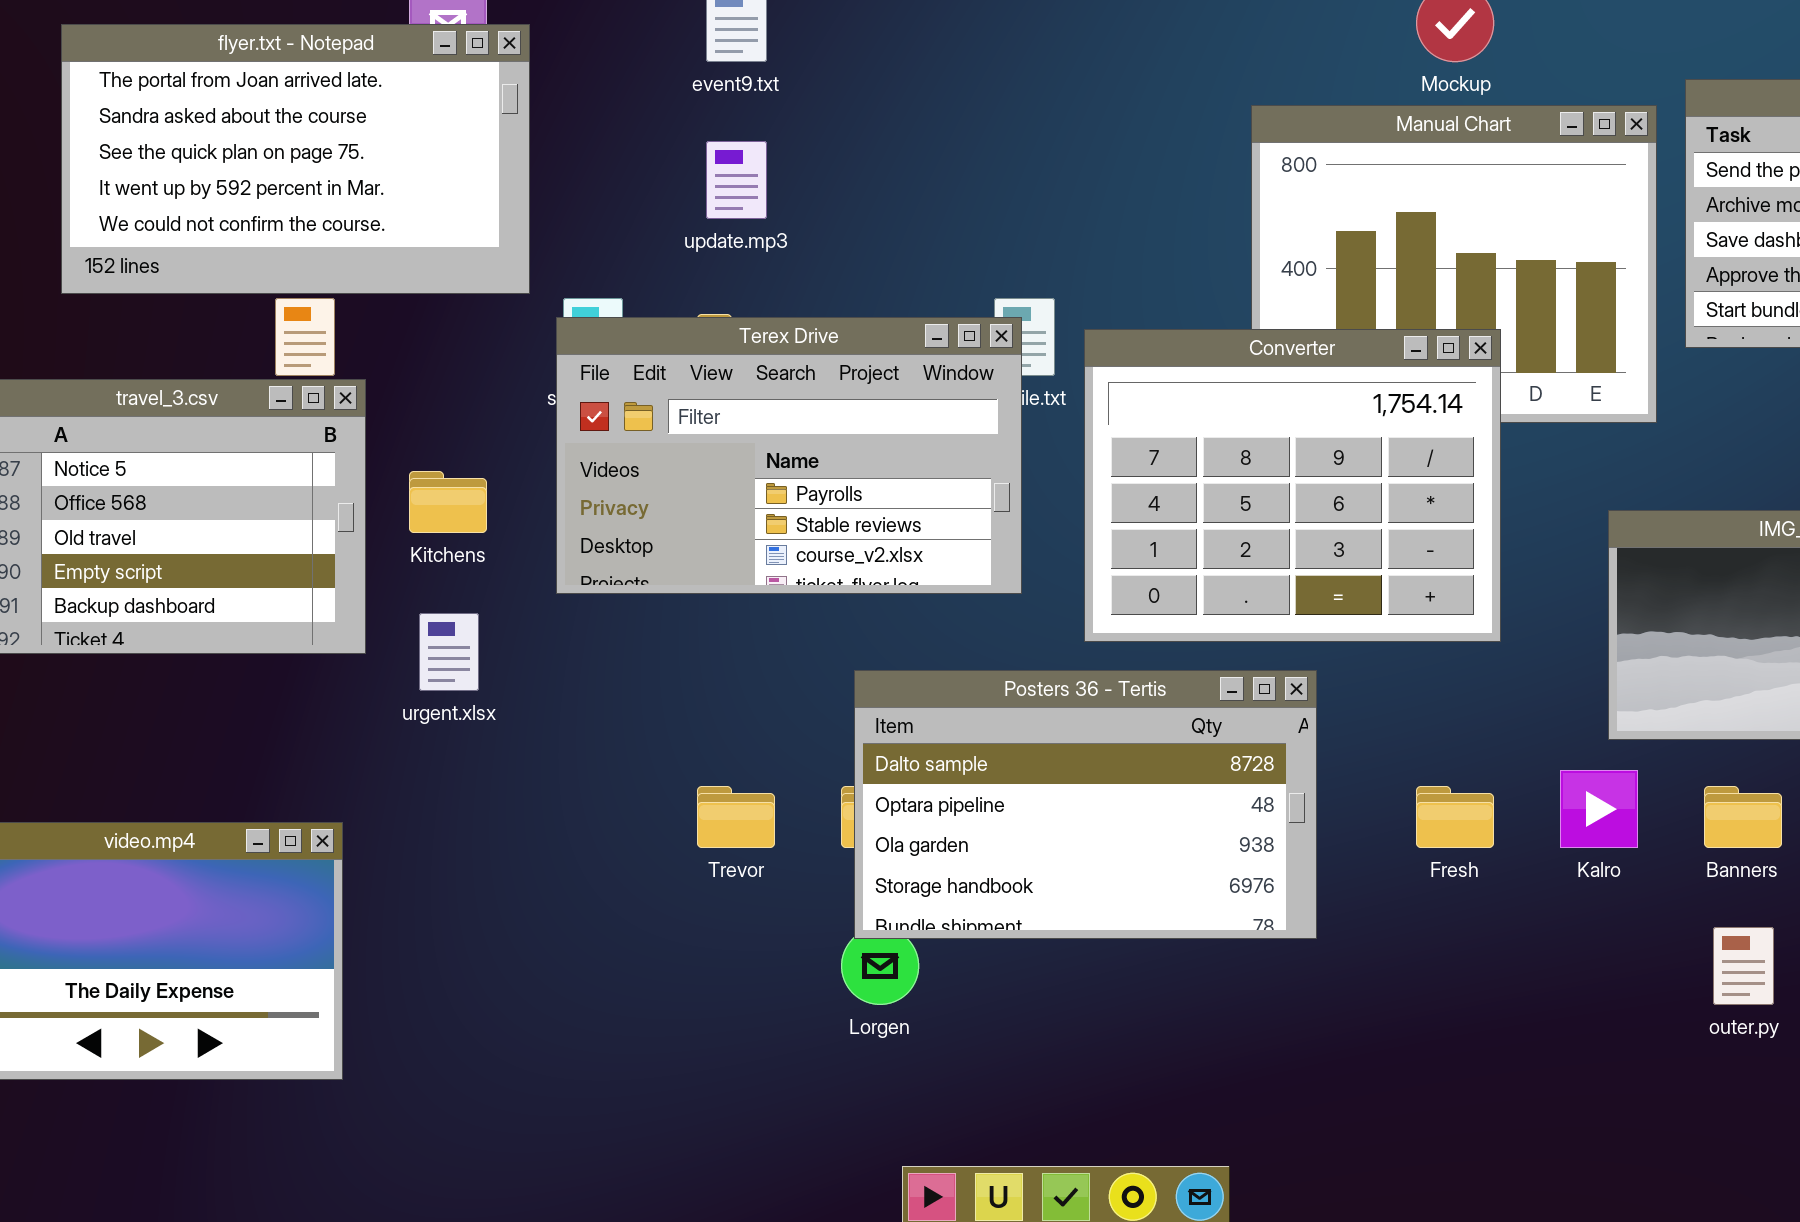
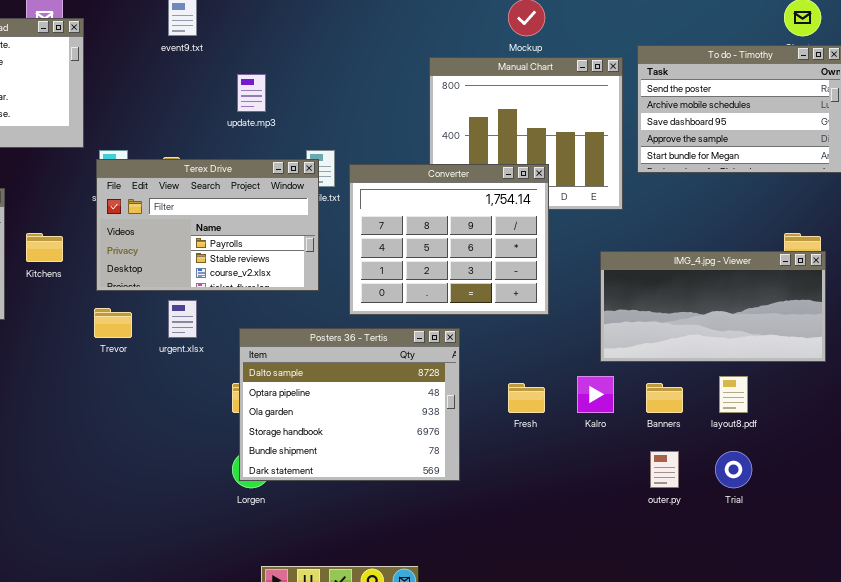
update.mp3: [706,141,767,219] -> [237,74,266,112], moved
urgent.xlsx: [419,613,479,691] -> [168,300,197,338], moved
Posters 36 - Tertis: [854,670,1317,939] -> [239,328,460,481], resized
Trevor: [697,786,775,848] -> [94,308,132,338], moved

